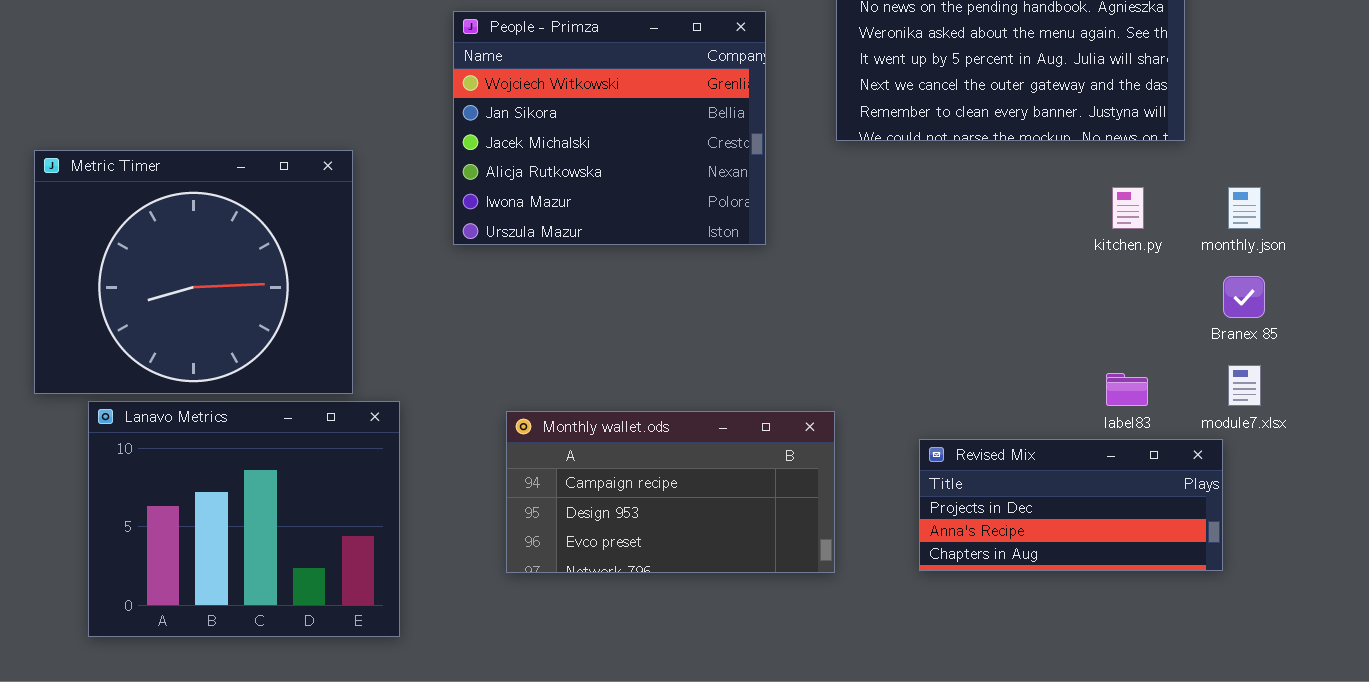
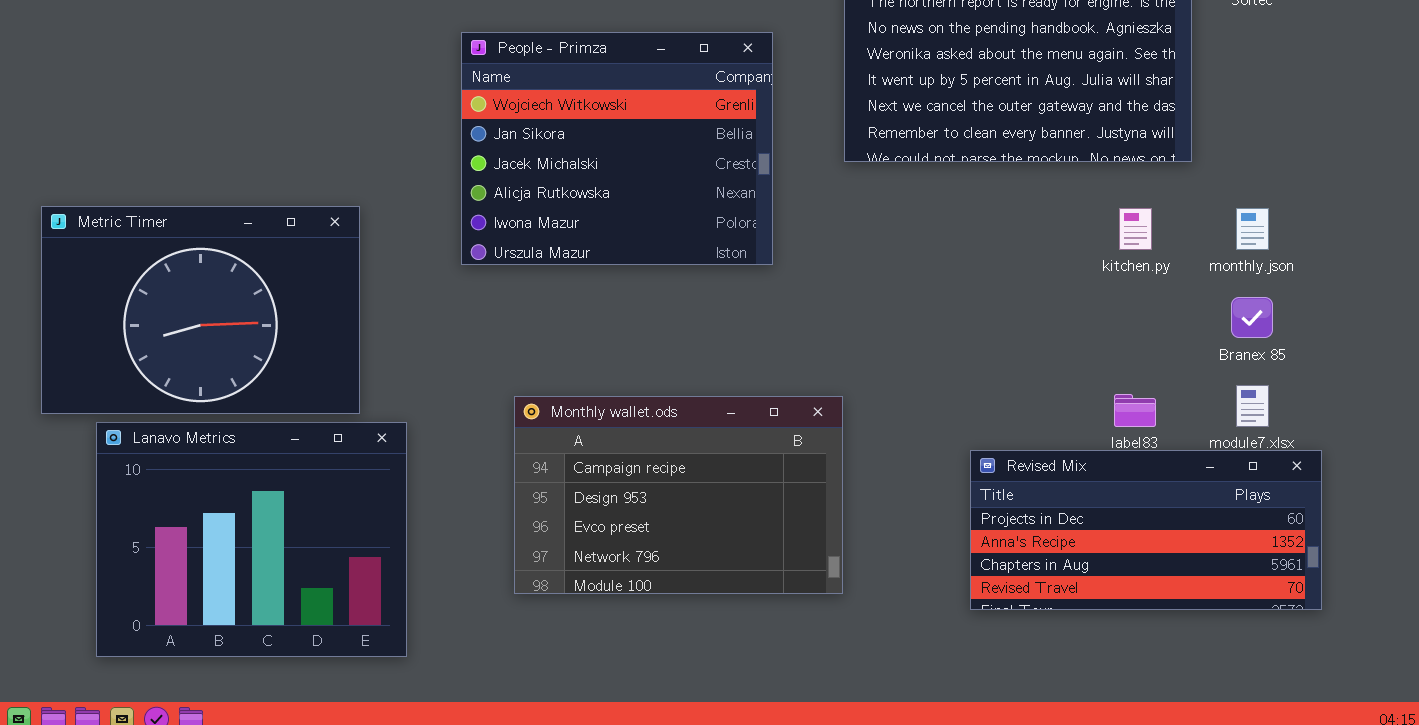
Metric Timer: [34,150,353,394] -> [41,206,360,414], resized
Monthly wallet.ods: [506,411,835,573] -> [514,396,843,594], resized
Revised Mix: [919,439,1223,571] -> [970,450,1322,610], moved, resized

